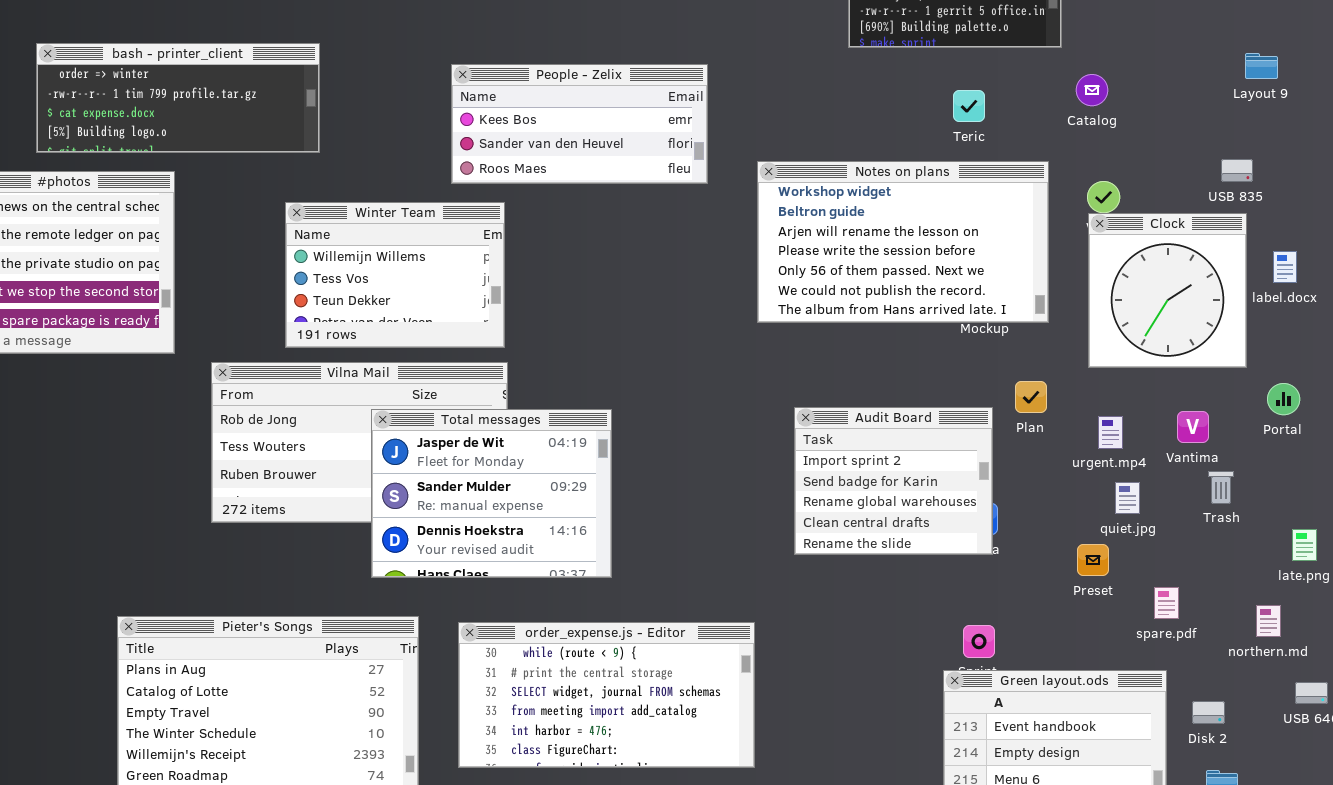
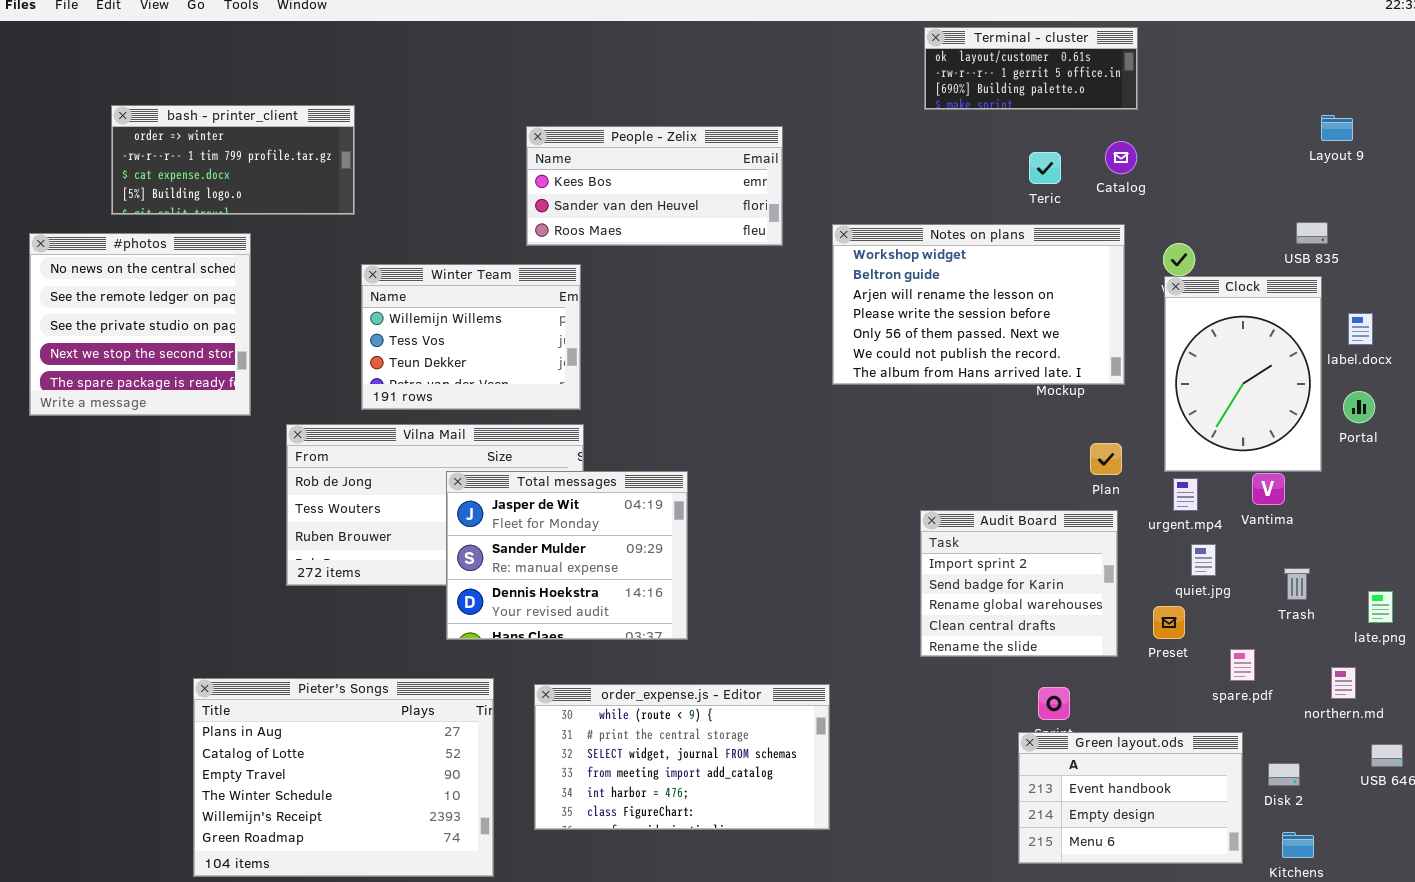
bash - printer_client: [36,43,320,153] -> [111,105,355,215], resized
Catalog: [1076,74,1108,106] -> [1105,141,1137,174], moved
Clock: [1088,213,1247,368] -> [1164,276,1322,472], resized
Portal: [1267,383,1300,415] -> [1343,391,1375,423], moved
Audit Board: [794,407,993,555] -> [920,510,1118,657], moved
Trash: [1208,471,1234,504] -> [1284,568,1310,600], moved

